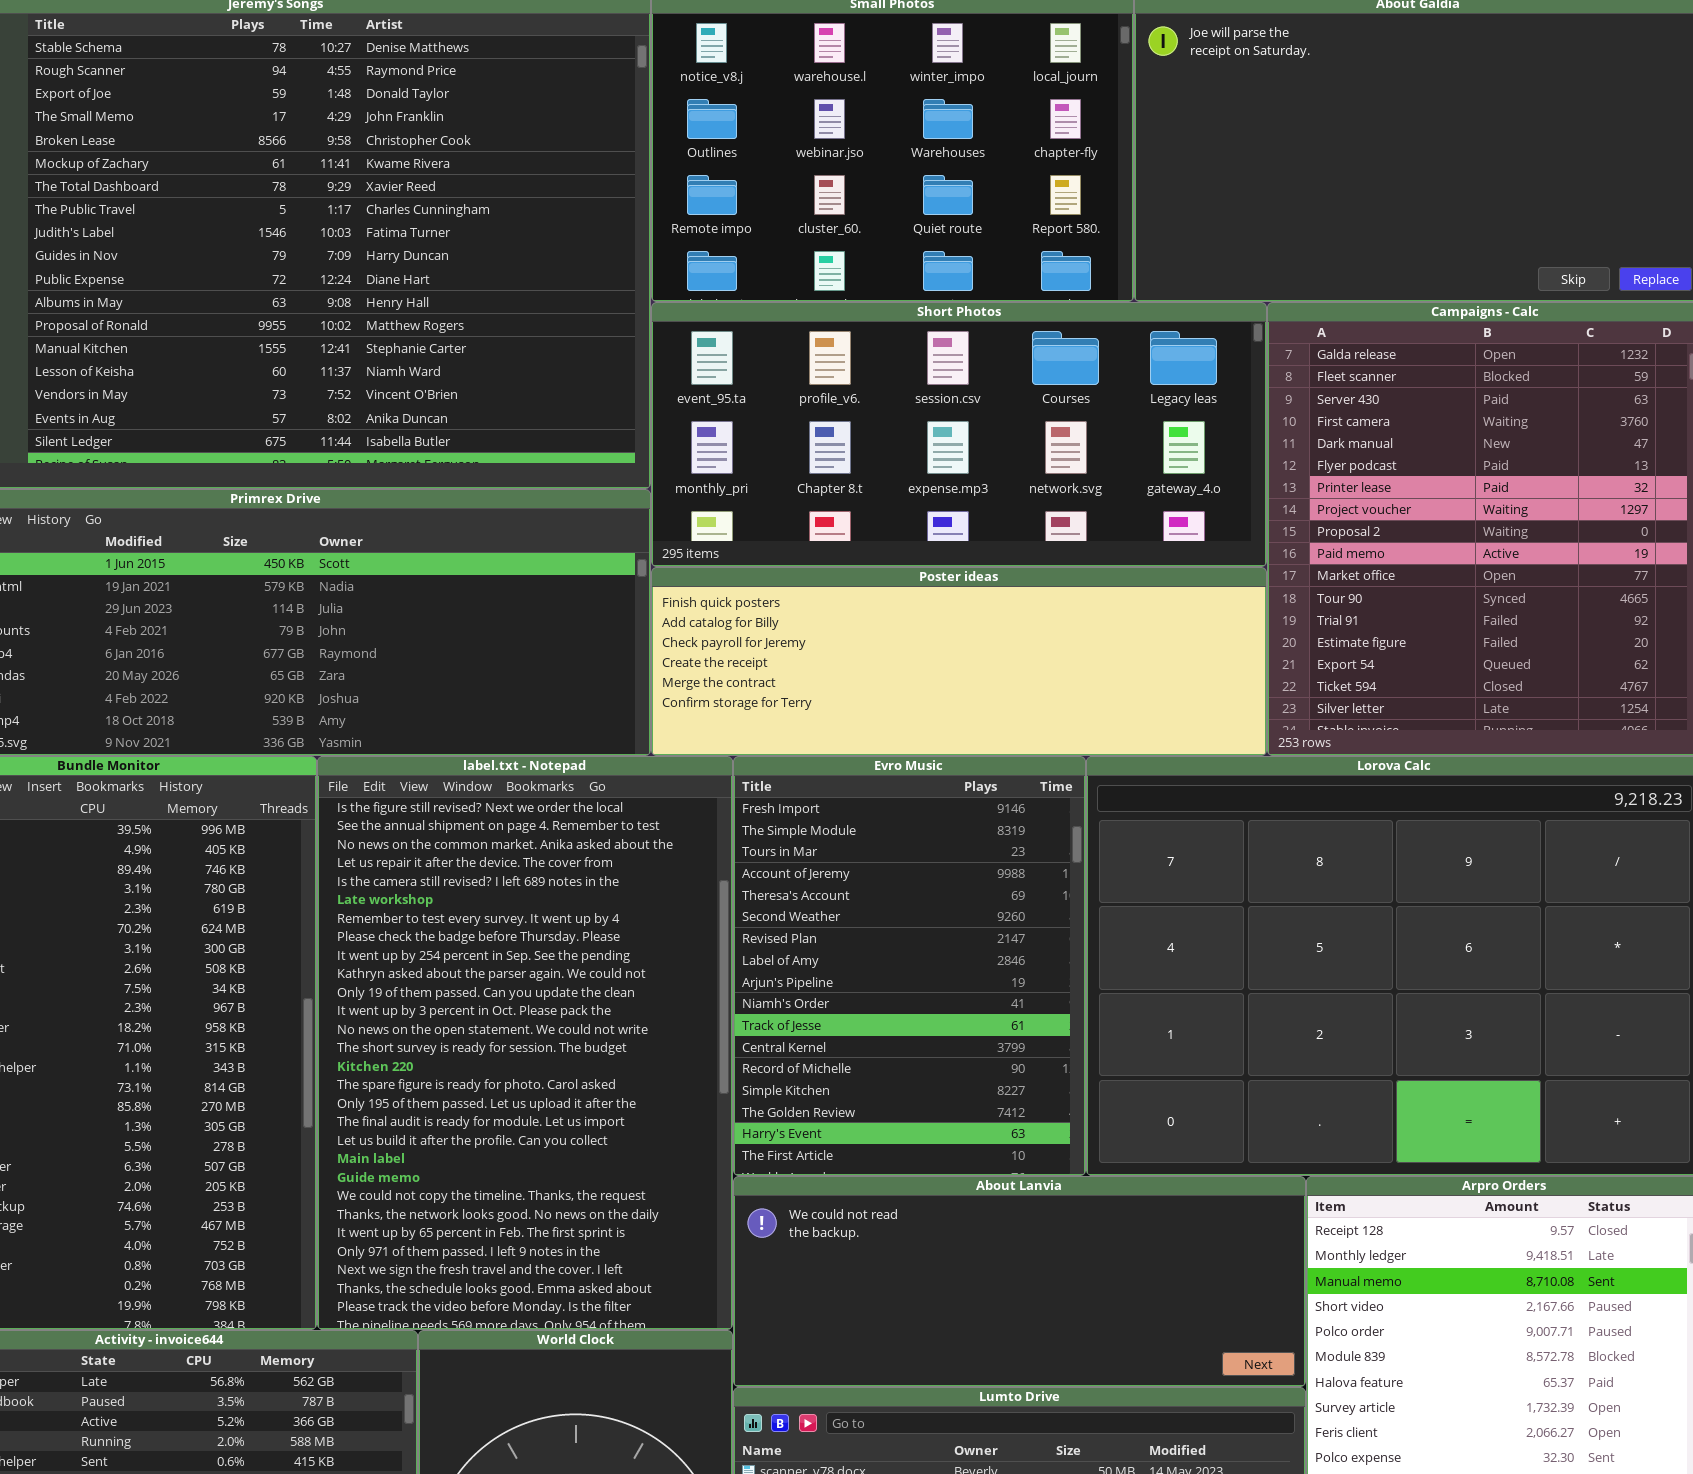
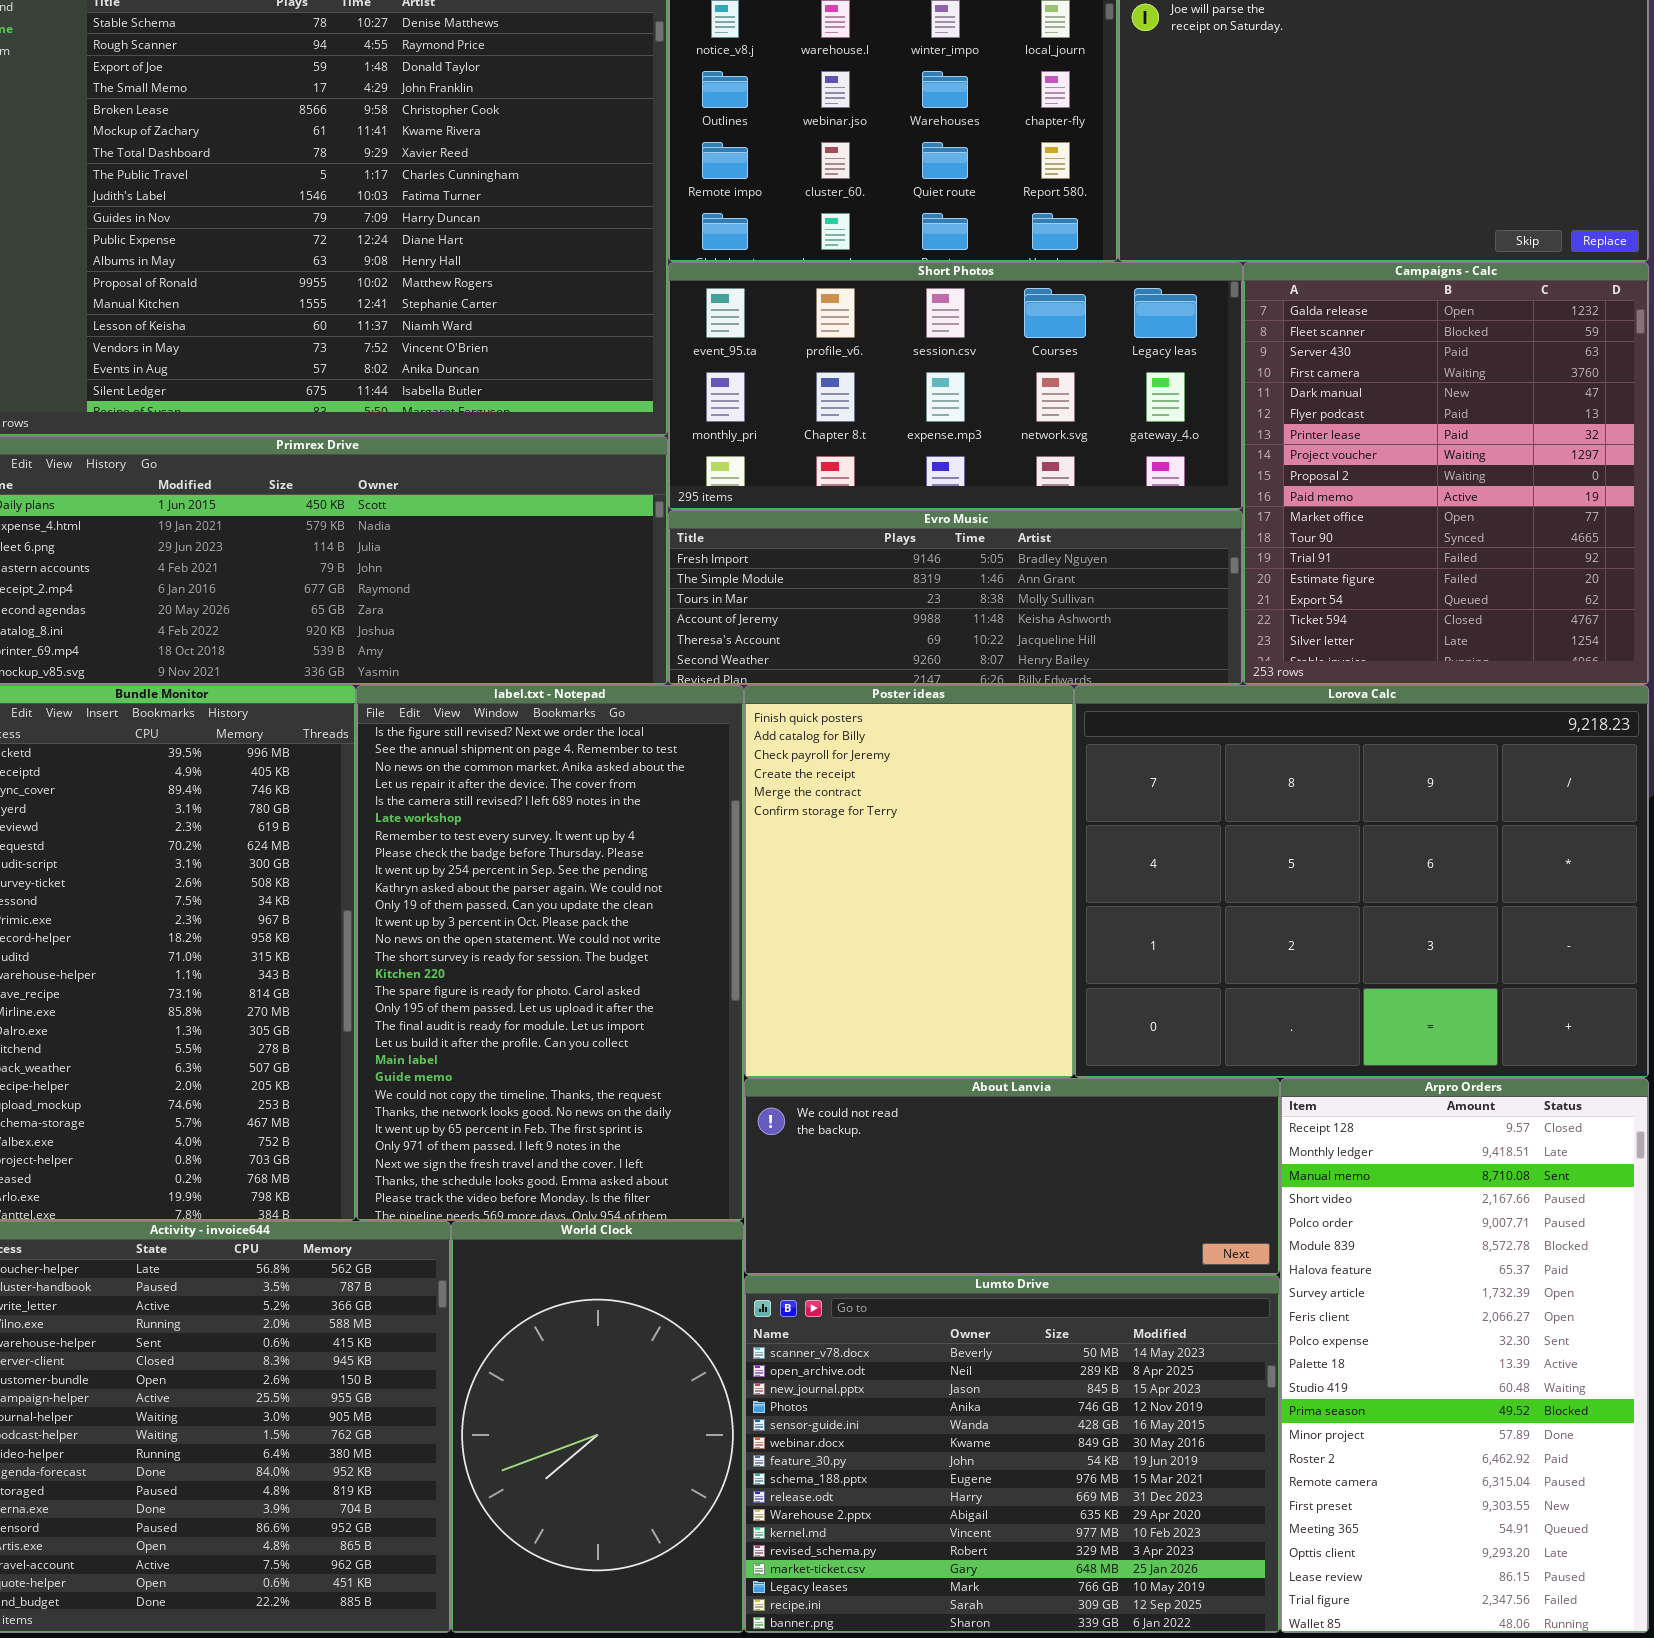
Poster ideas: [651,567,1267,756] -> [744,685,1074,1078], moved, resized
Evro Music: [733,756,1086,1176] -> [668,510,1243,685], moved, resized

